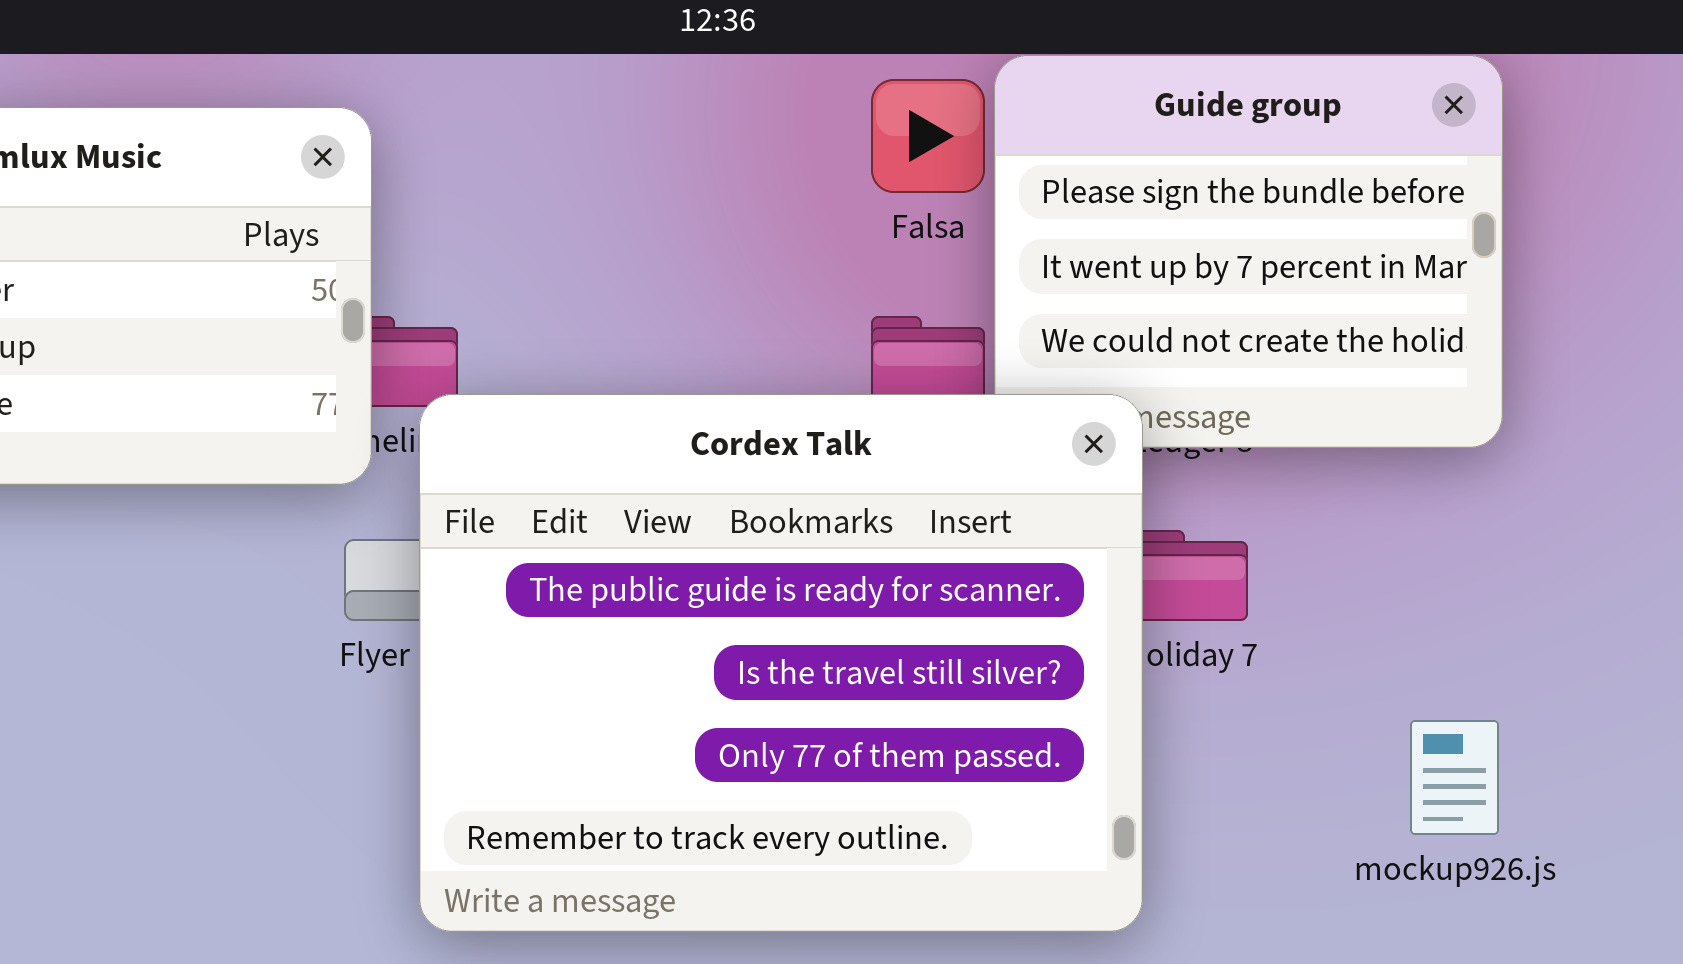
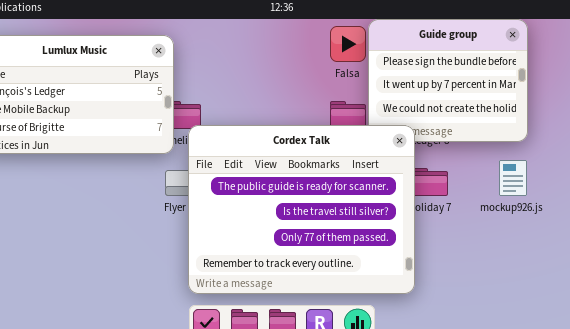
mockup926.js: [1410,720,1499,835] -> [499,160,527,196], moved

